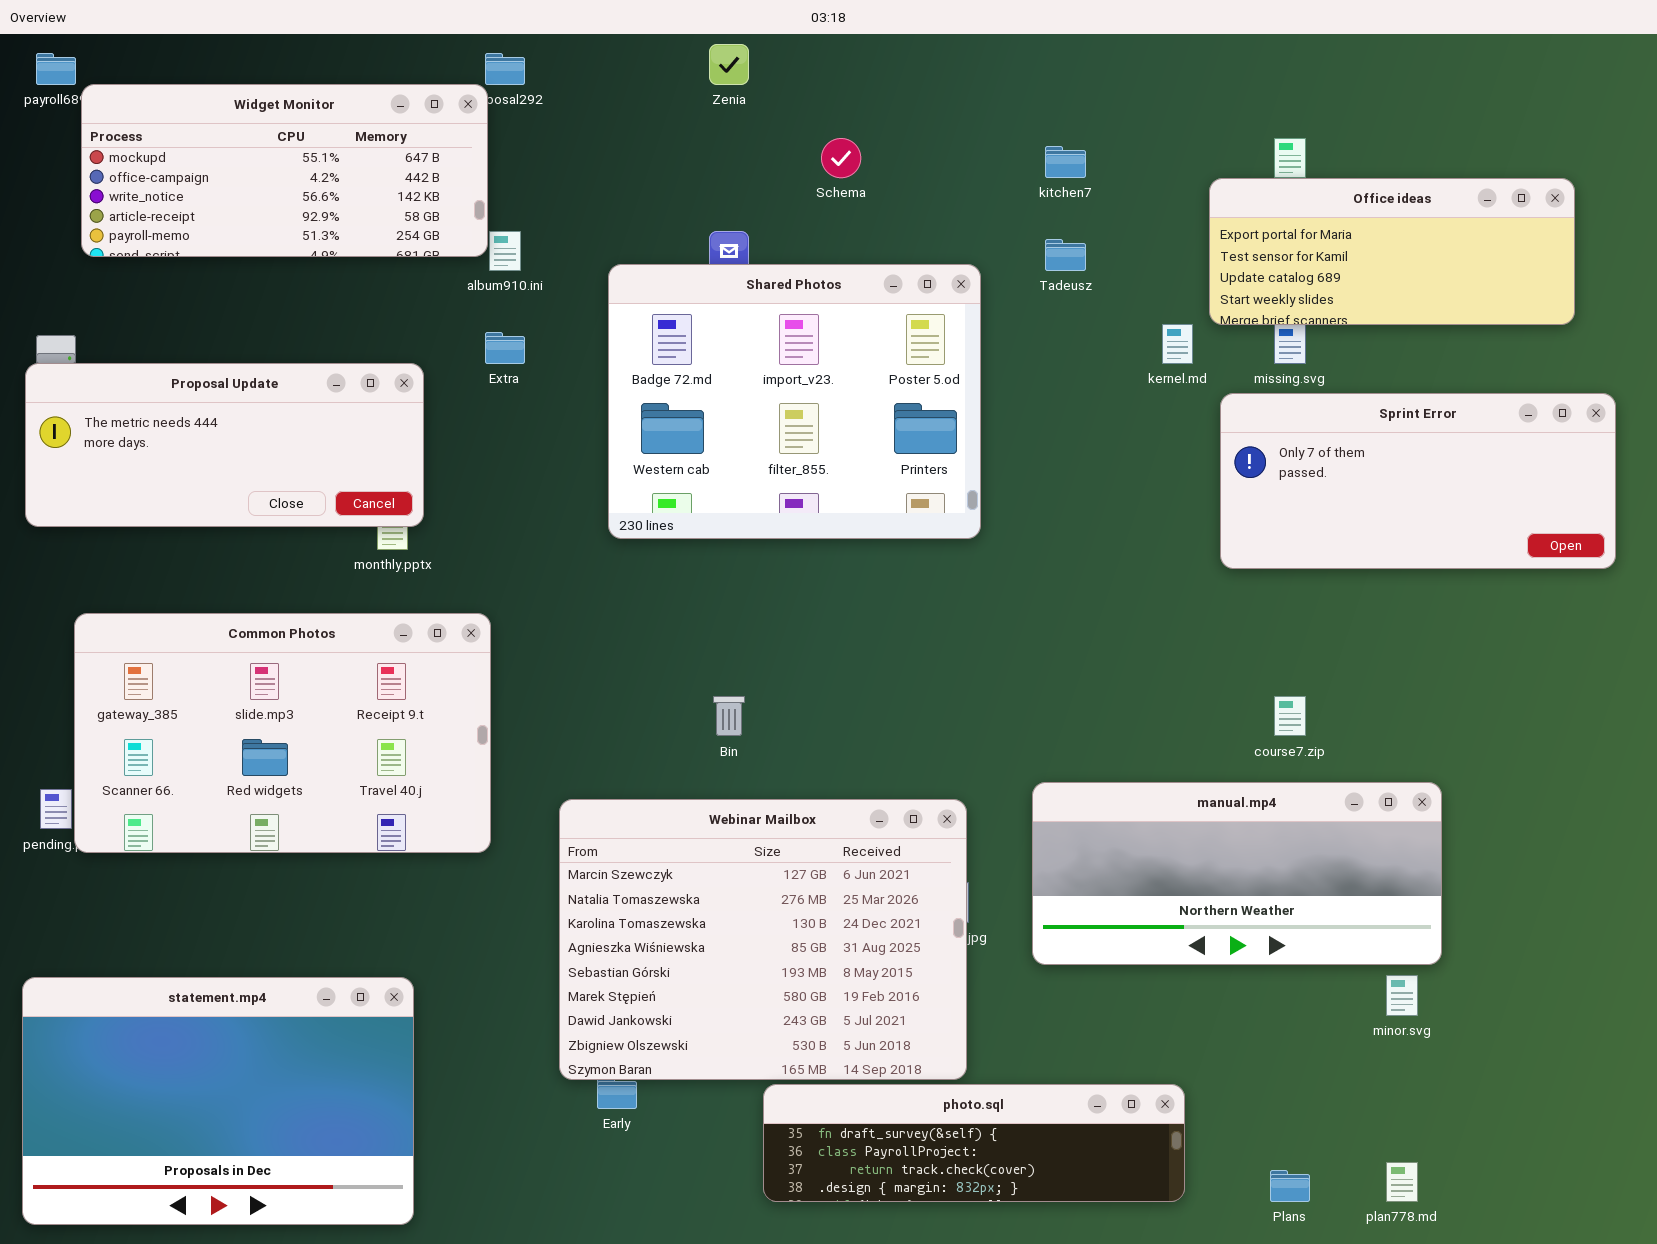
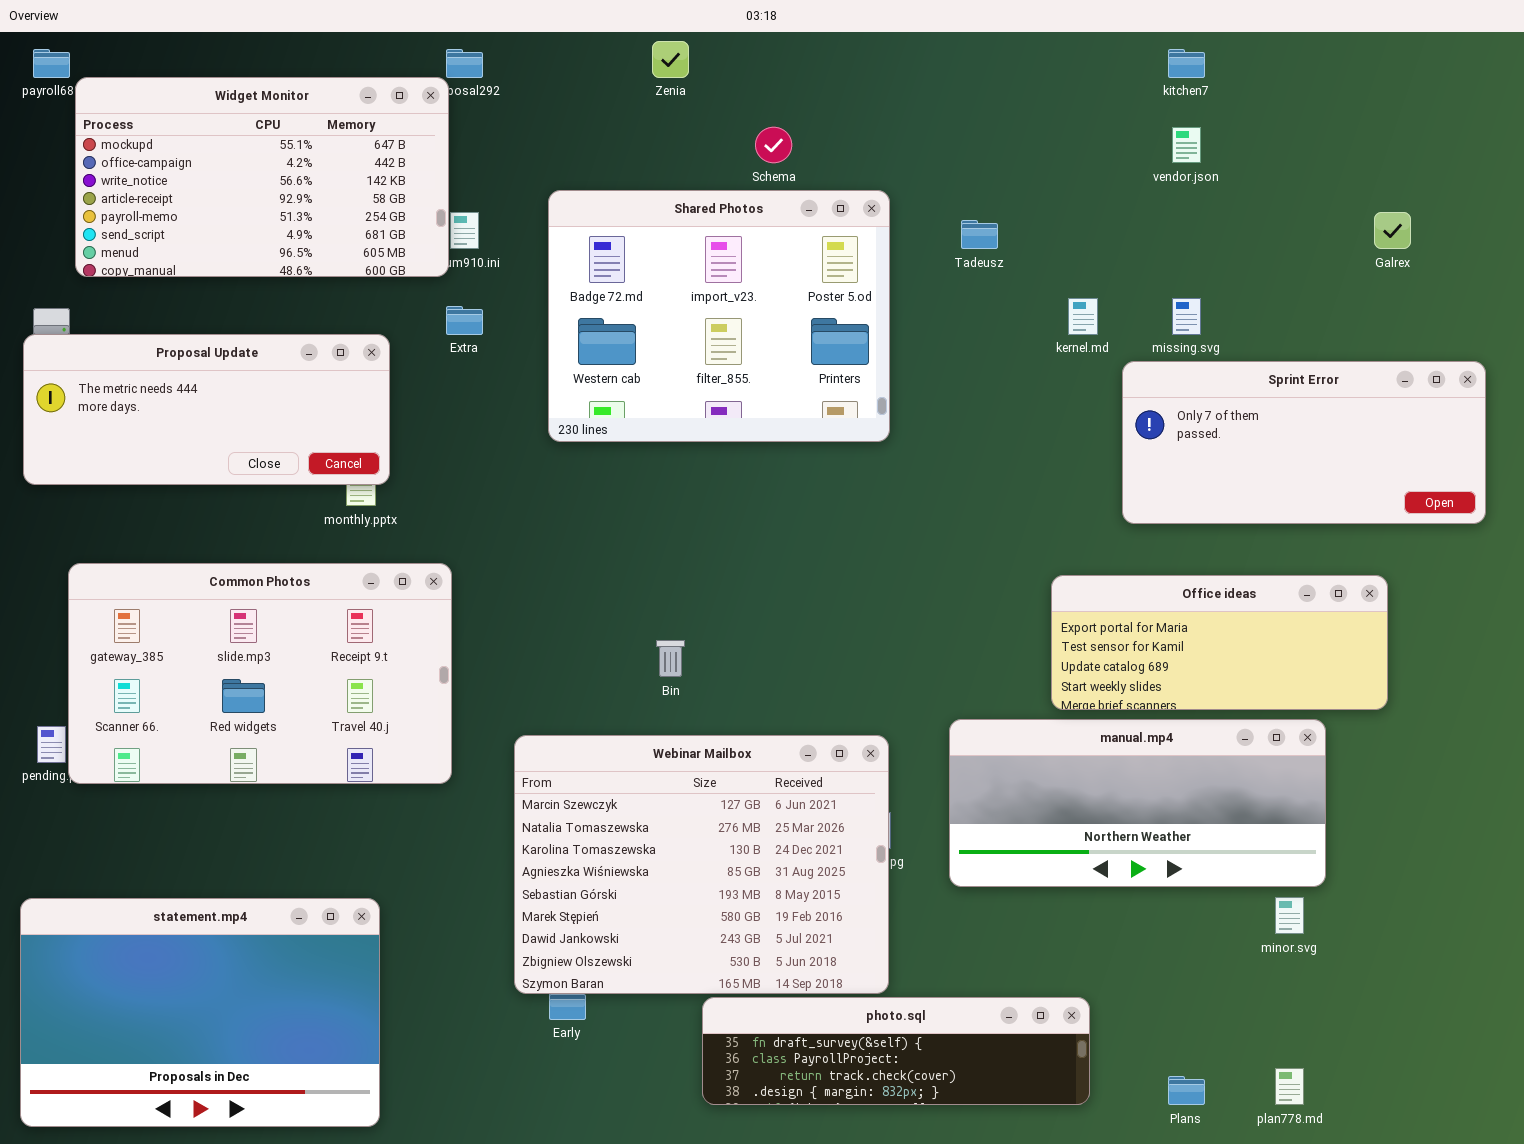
Widget Monitor: [81,84,488,257] -> [75,77,449,277], resized
kitchen7: [1045,146,1086,178] -> [1168,49,1205,78], moved
Office ideas: [1209,178,1575,325] -> [1051,575,1388,710], moved
Shared Photos: [608,264,981,539] -> [548,190,890,442], moved

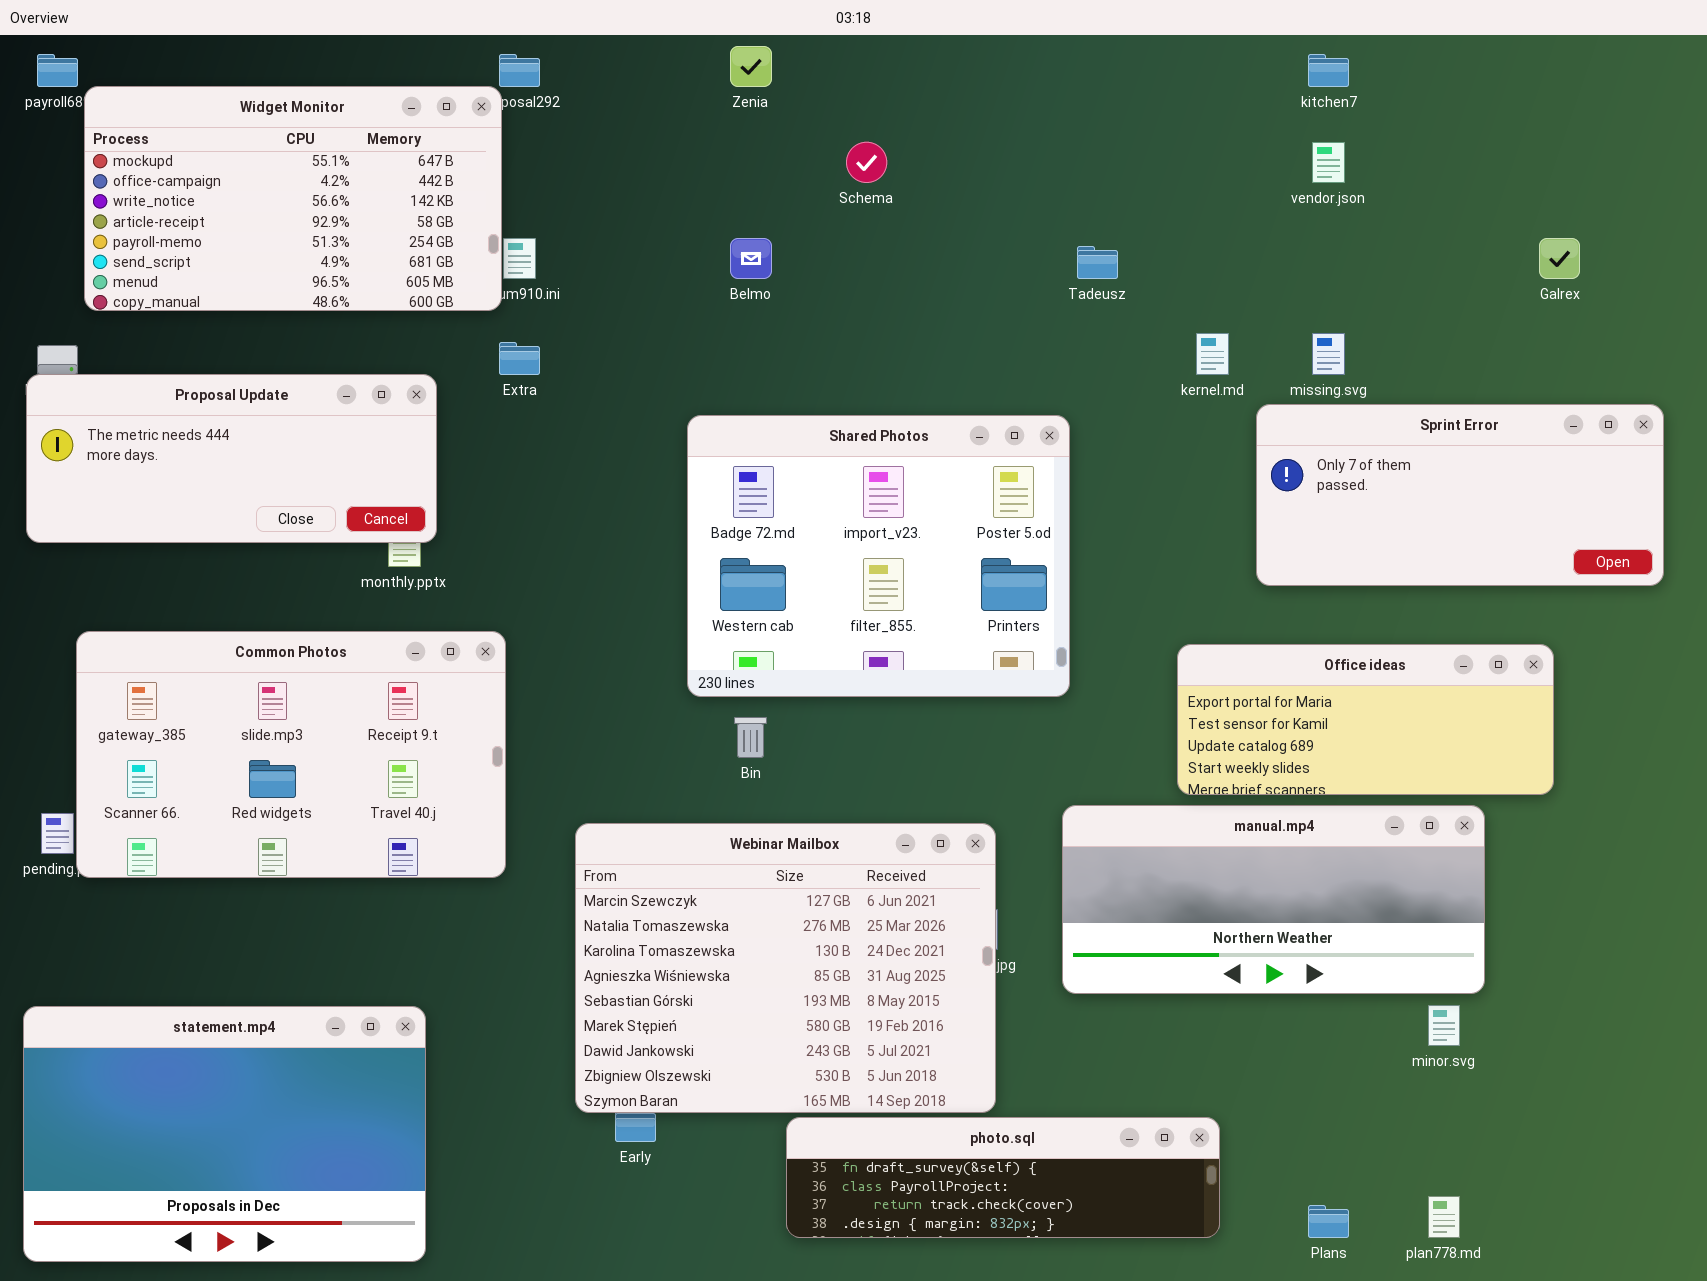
Shared Photos: [548,190,890,442] -> [687,415,1070,697], moved

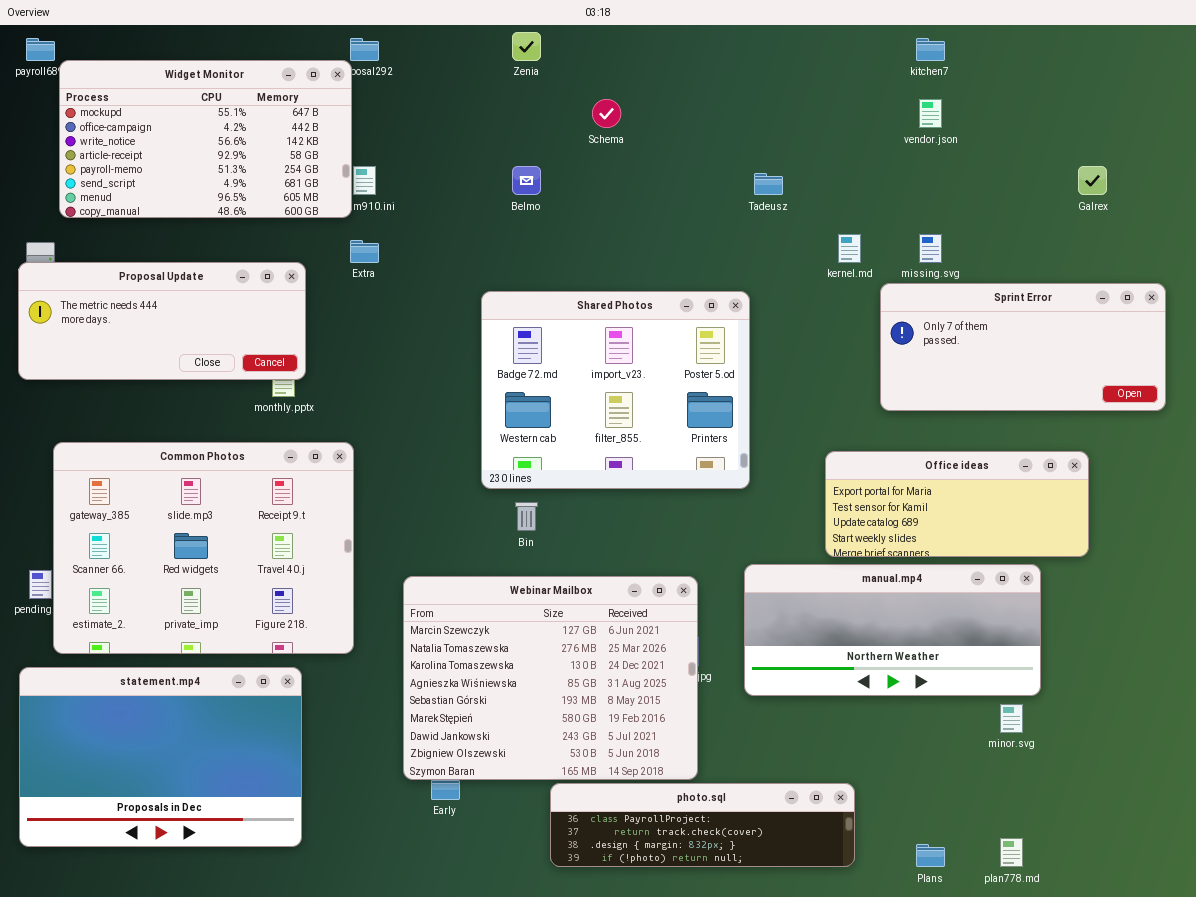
Common Photos: [76,631,506,878] -> [53,442,354,654], resized
statement.mp4: [23,1006,426,1262] -> [19,667,302,847], moved
photo.sql: [786,1117,1220,1238] -> [550,783,855,867], scrolled down 1 row

